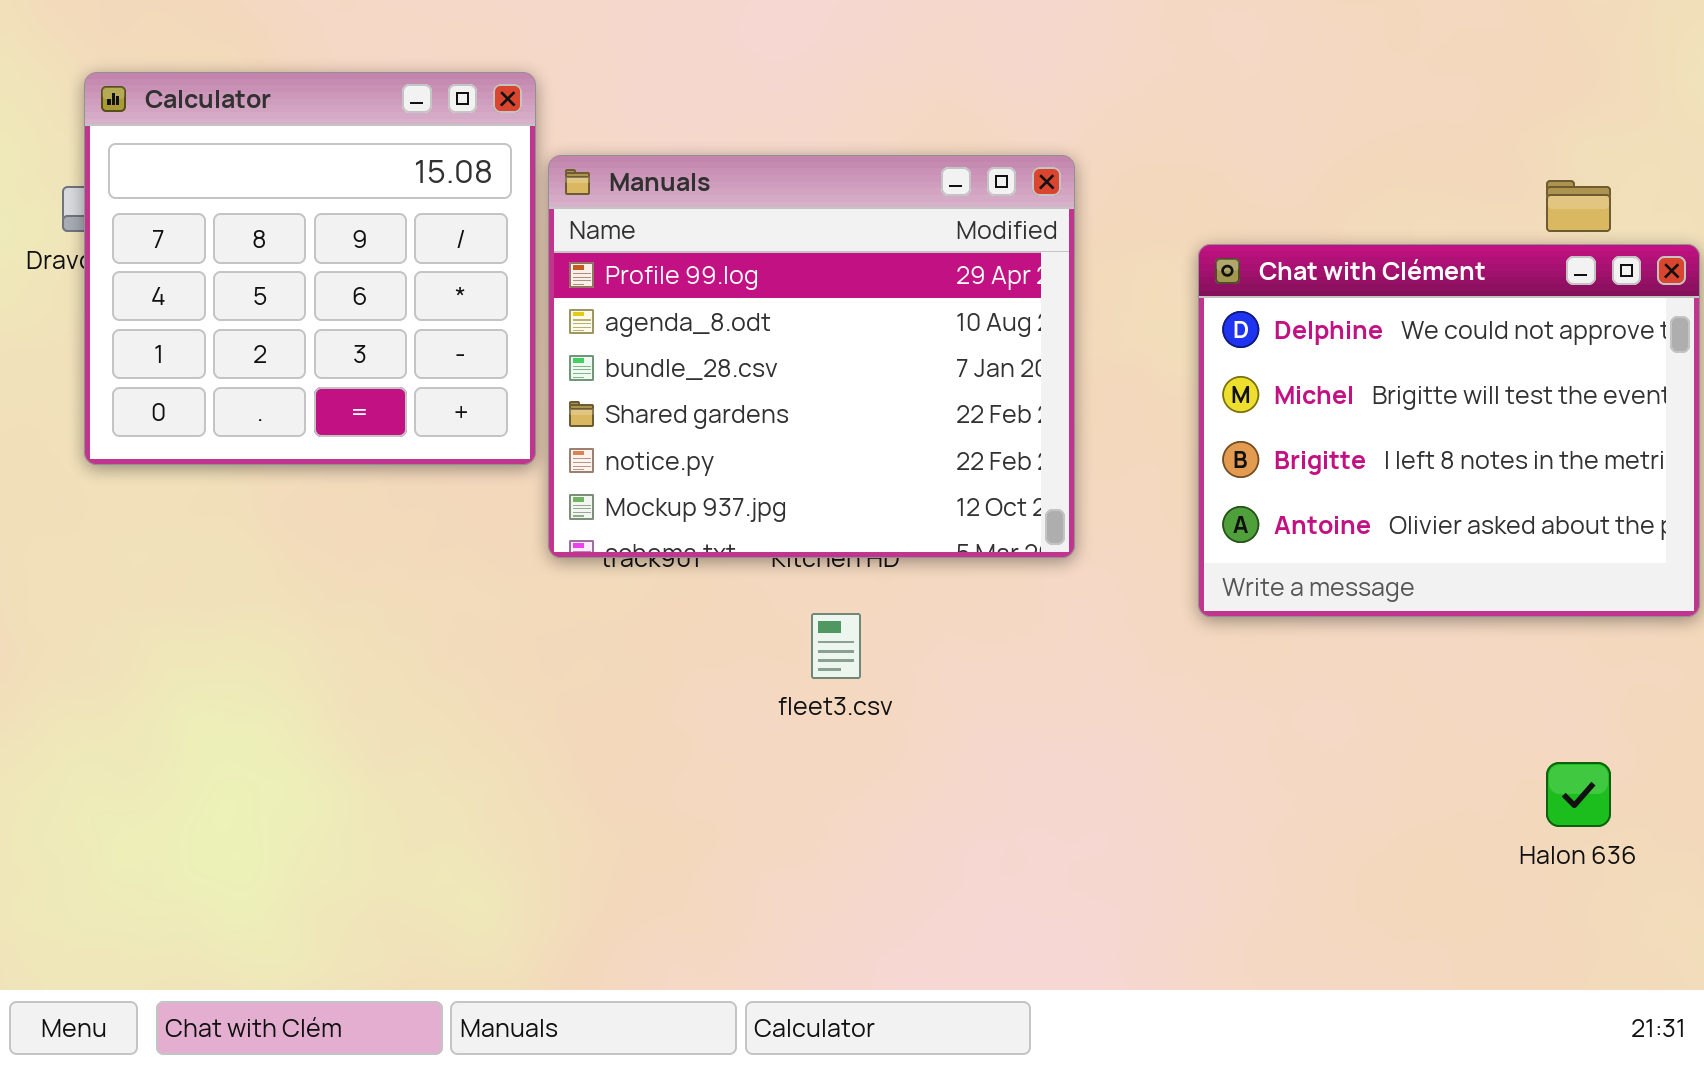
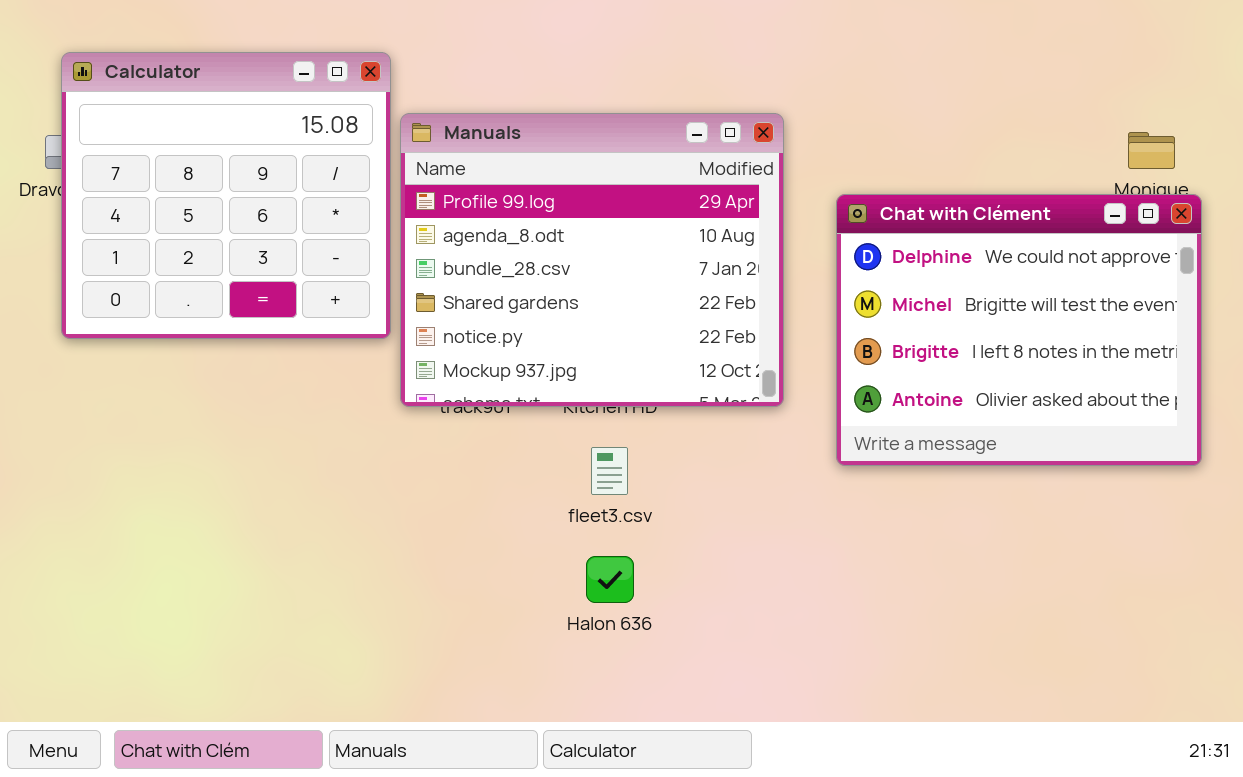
Chat with Clément: [1198,244,1700,617] -> [836,194,1202,466], moved
Halon 636: [1546,762,1611,827] -> [586,556,634,603], moved

